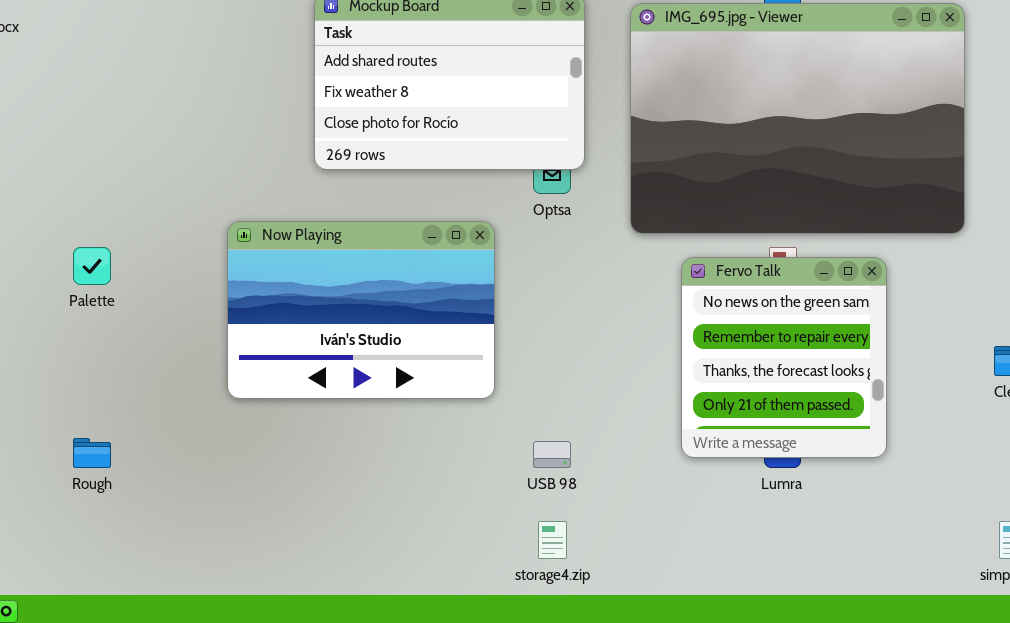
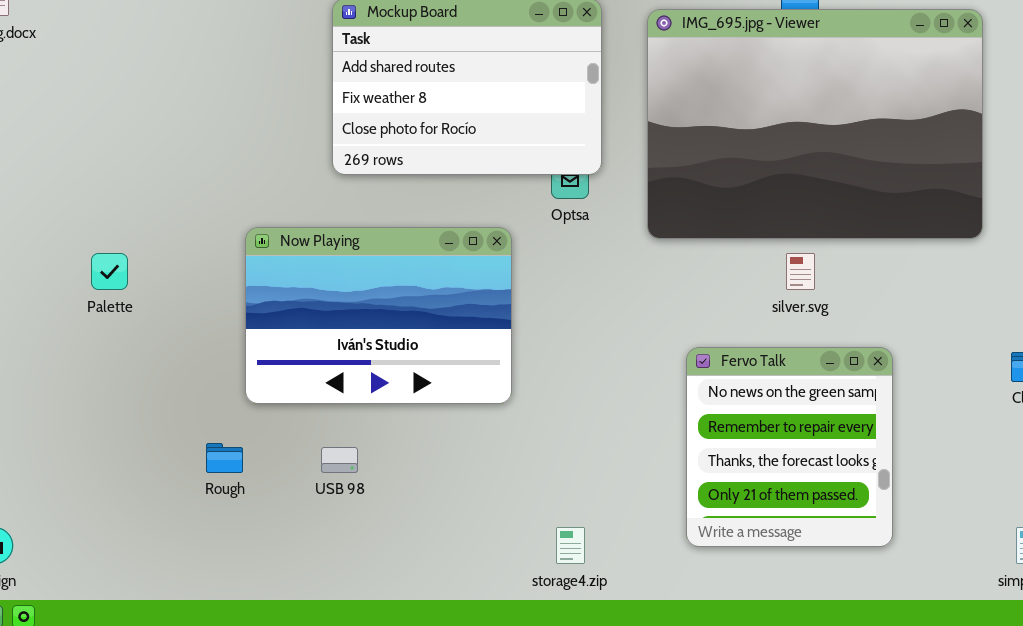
Fervo Talk: [681,257,887,458] -> [686,347,893,547], moved
Rough: [73,438,111,468] -> [206,443,243,473], moved
USB 98: [533,441,571,468] -> [321,447,358,473], moved

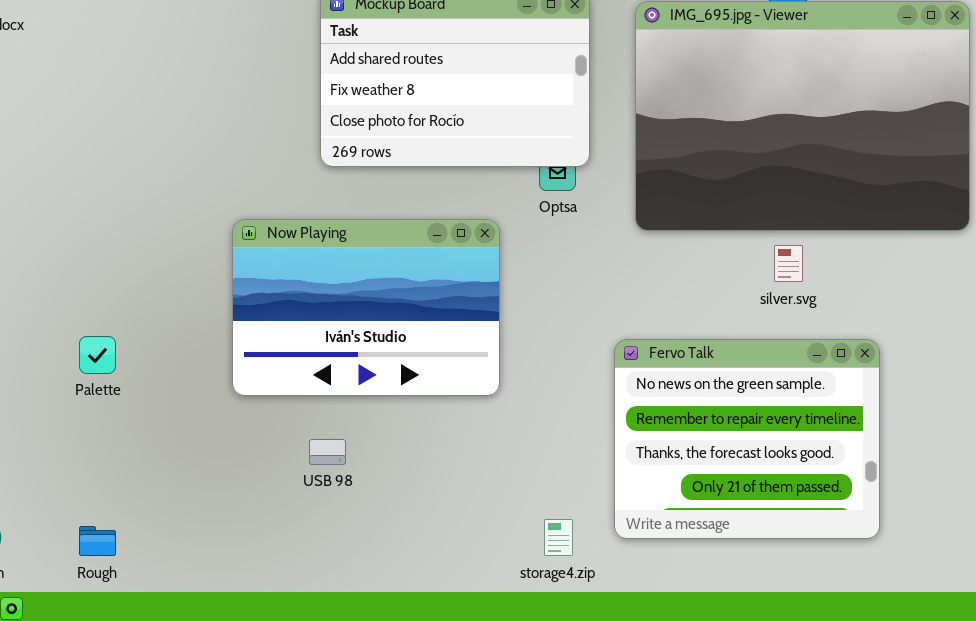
Palette: [91,253,128,290] -> [79,336,116,374], moved
Fervo Talk: [686,347,893,547] -> [614,339,880,539], resized
Rough: [206,443,243,473] -> [79,526,116,556], moved

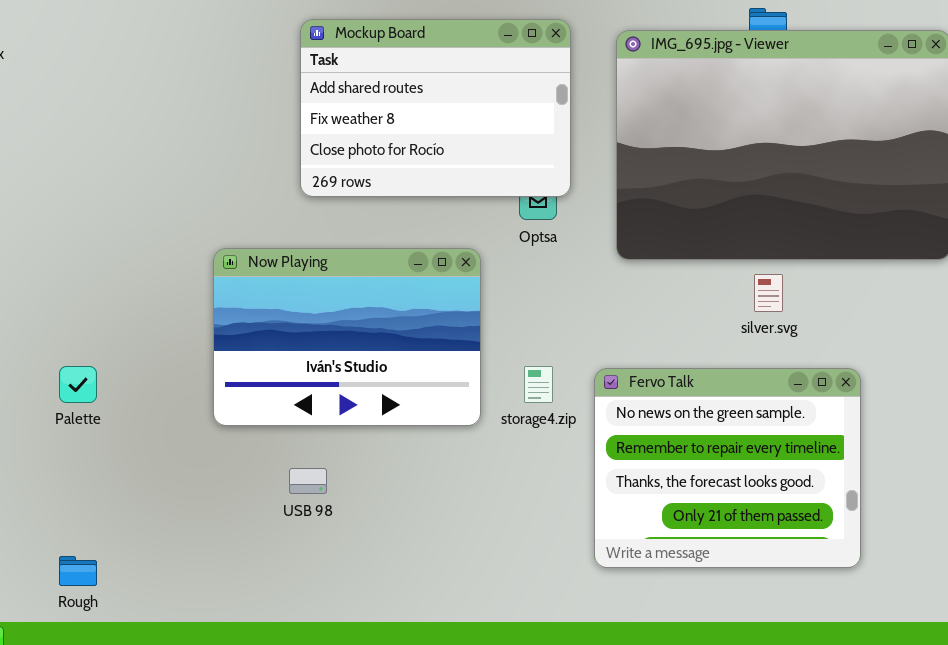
storage4.zip: [544,519,573,556] -> [524,366,553,403], moved

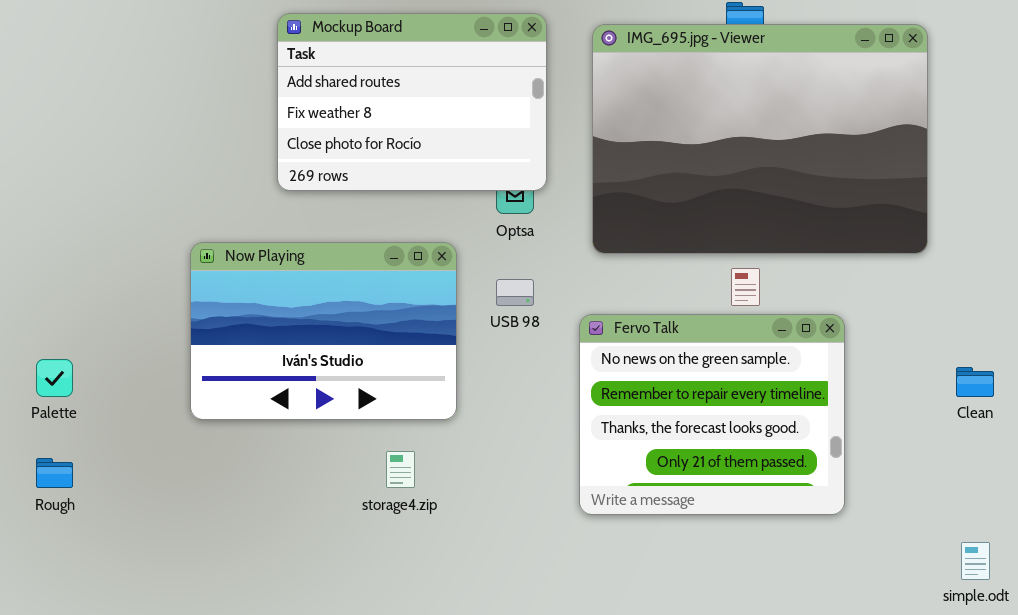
storage4.zip: [524,366,553,403] -> [386,451,415,488], moved
Fervo Talk: [594,368,861,568] -> [579,314,845,515], moved
USB 98: [289,468,327,494] -> [496,279,534,306], moved
Rough: [59,556,97,586] -> [36,458,73,488], moved

